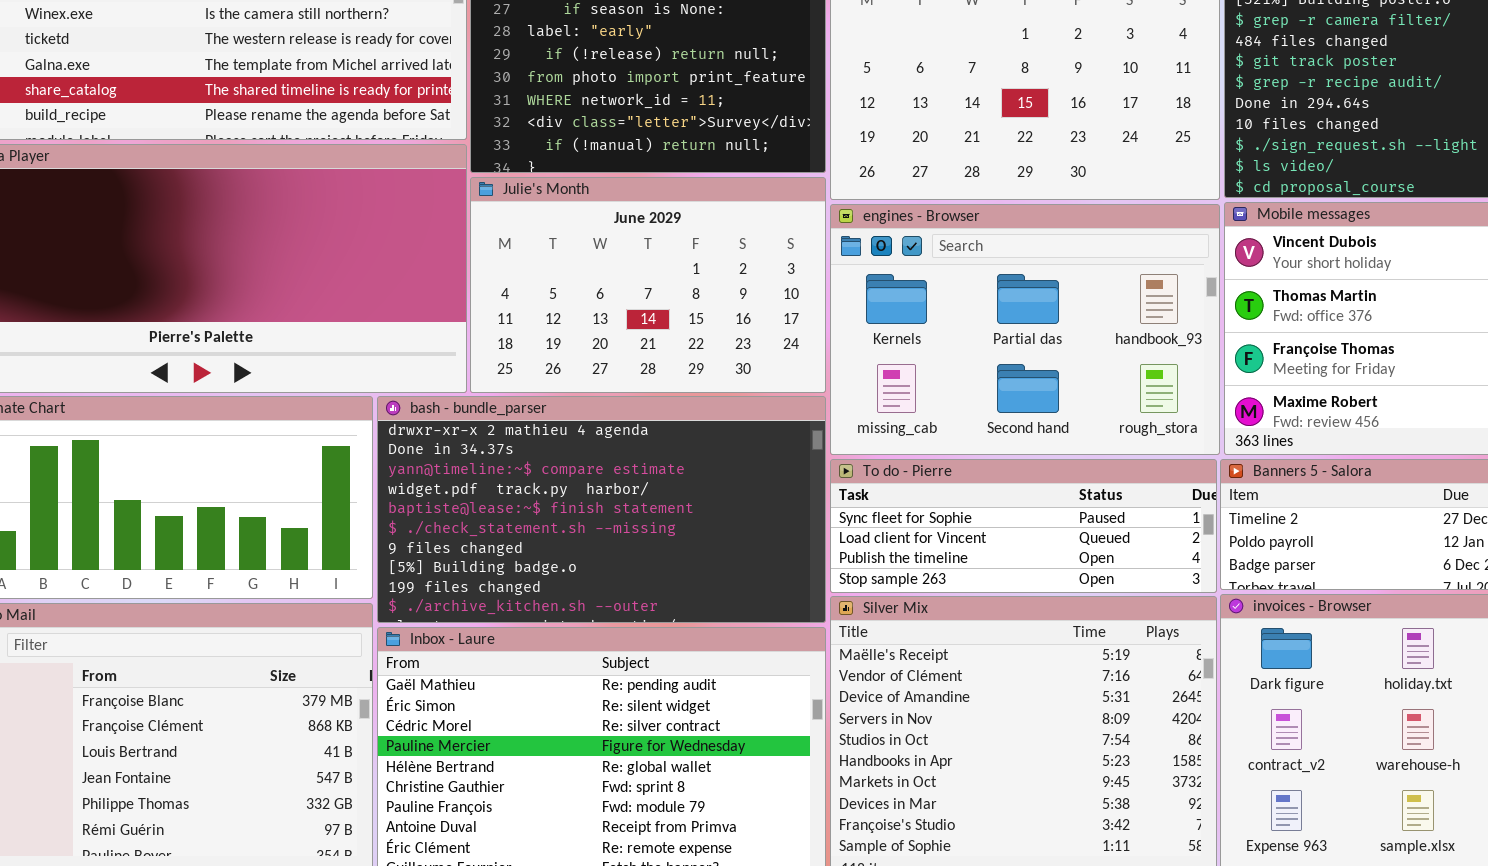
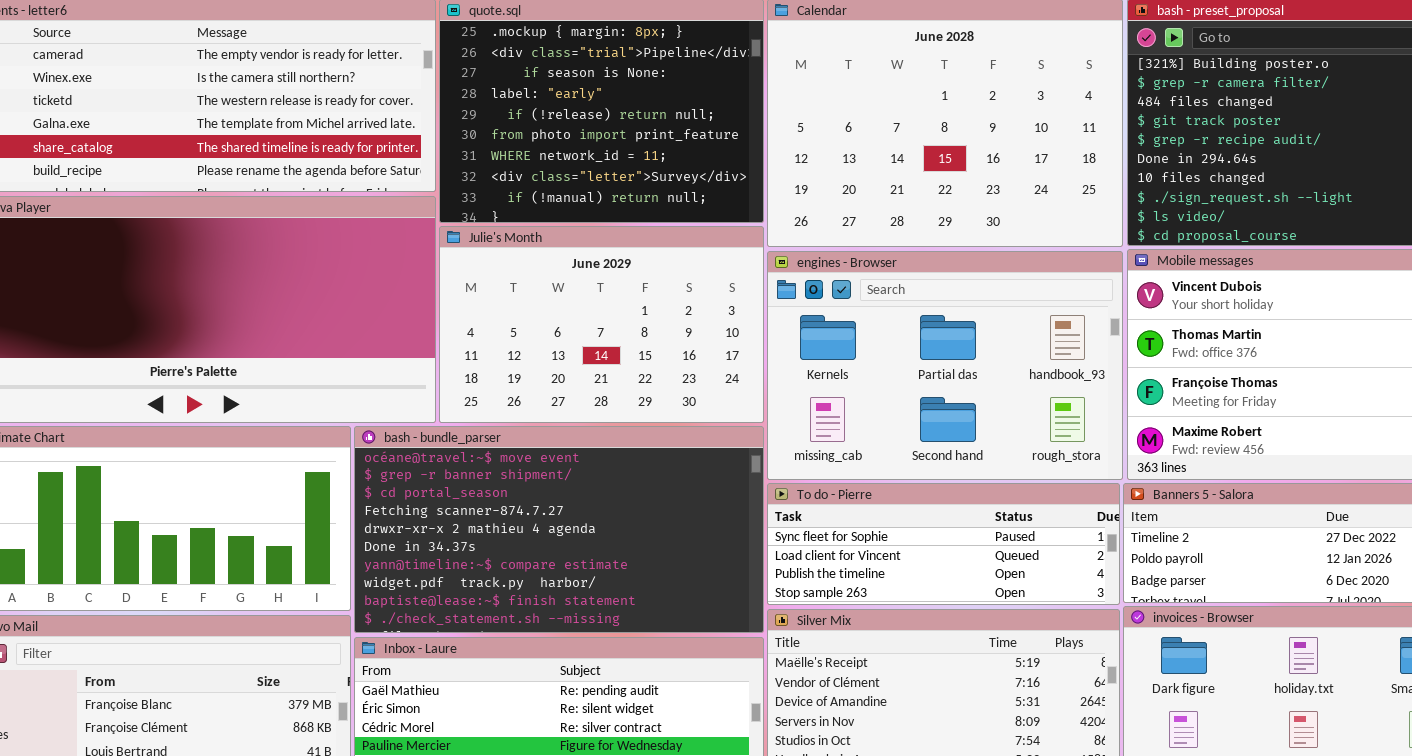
bash - bundle_parser: [377,396,826,623] -> [354,426,764,633], scrolled up 4 rows

